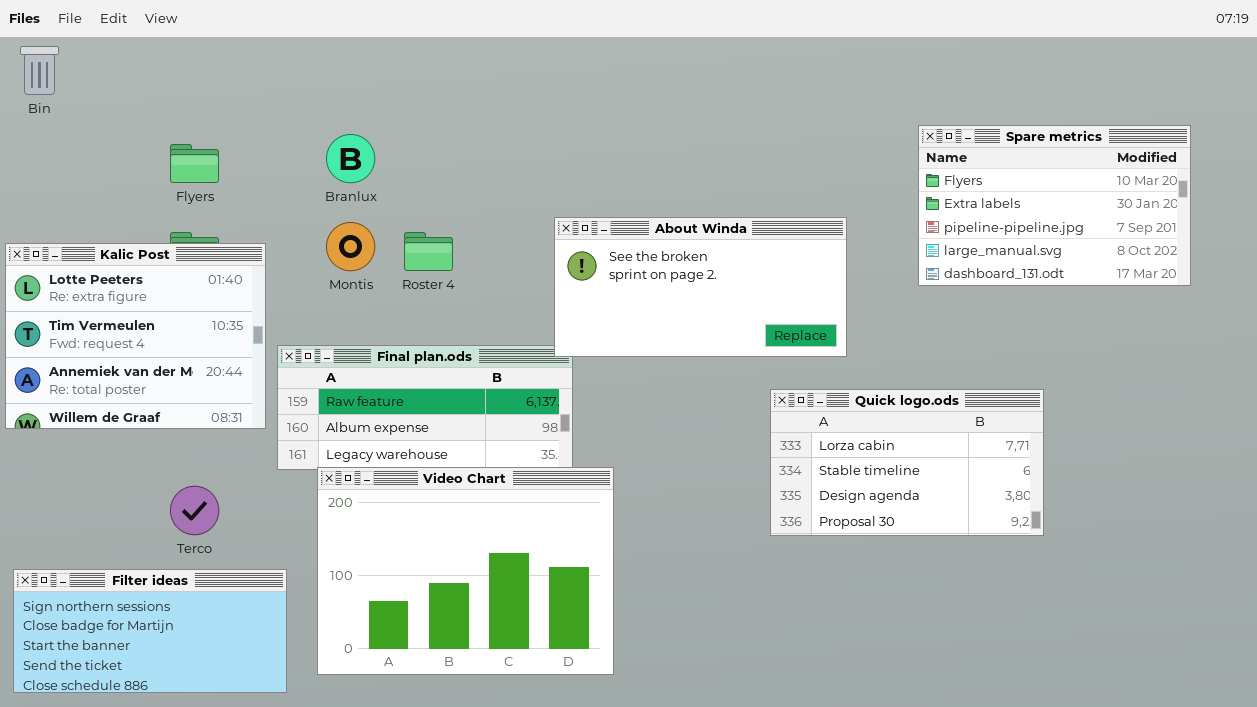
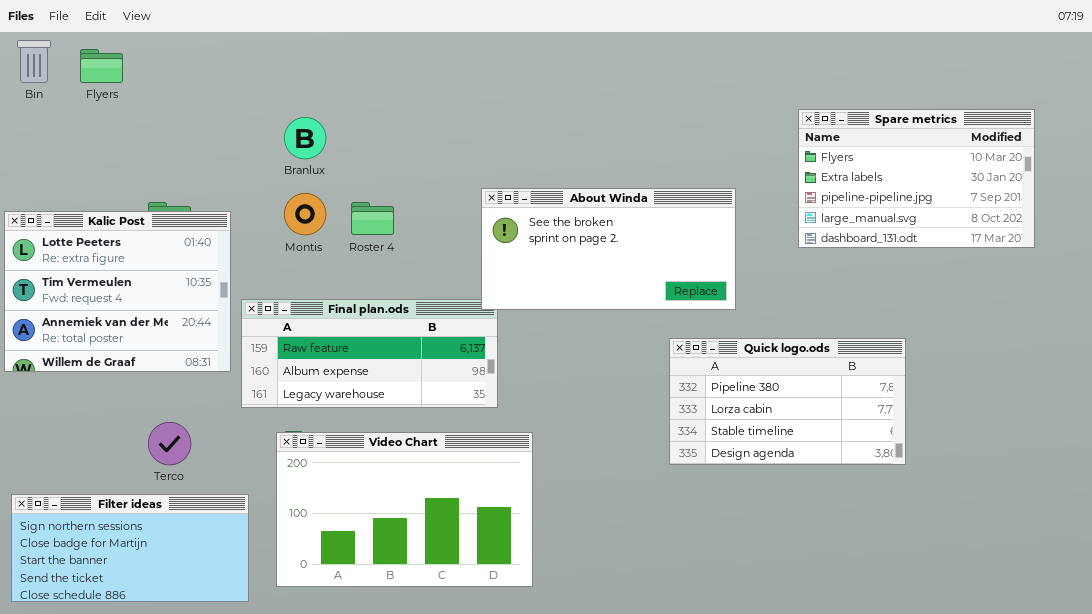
Flyers: [170,144,219,183] -> [80,49,123,83], moved
Quick logo.ods: [770,389,1044,536] -> [669,338,906,465], scrolled up 1 row
Video Chart: [317,467,614,675] -> [276,432,533,587], resized

